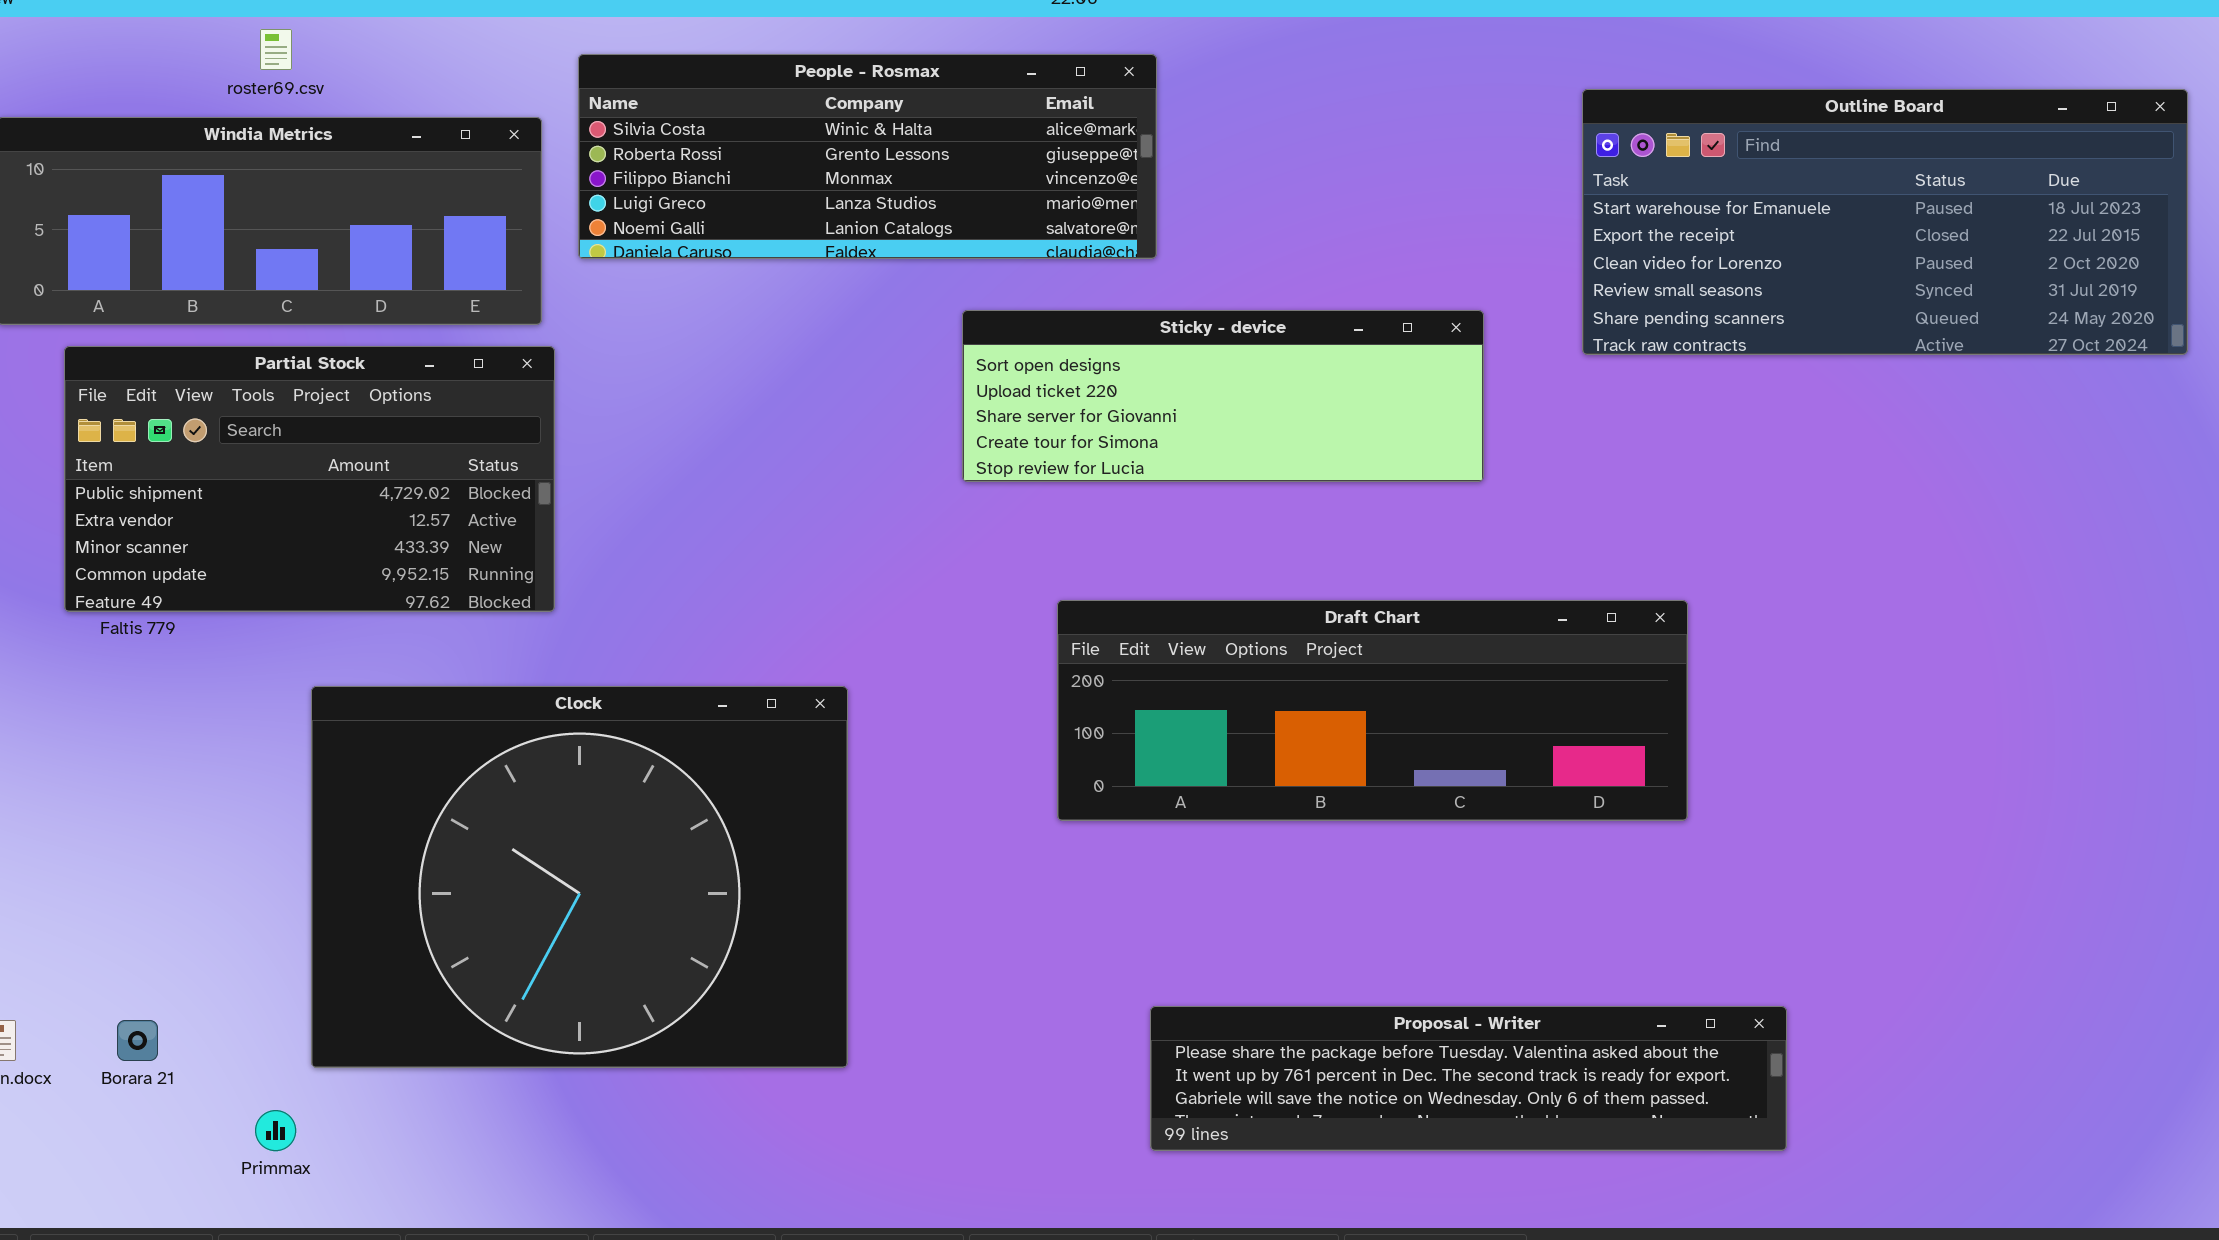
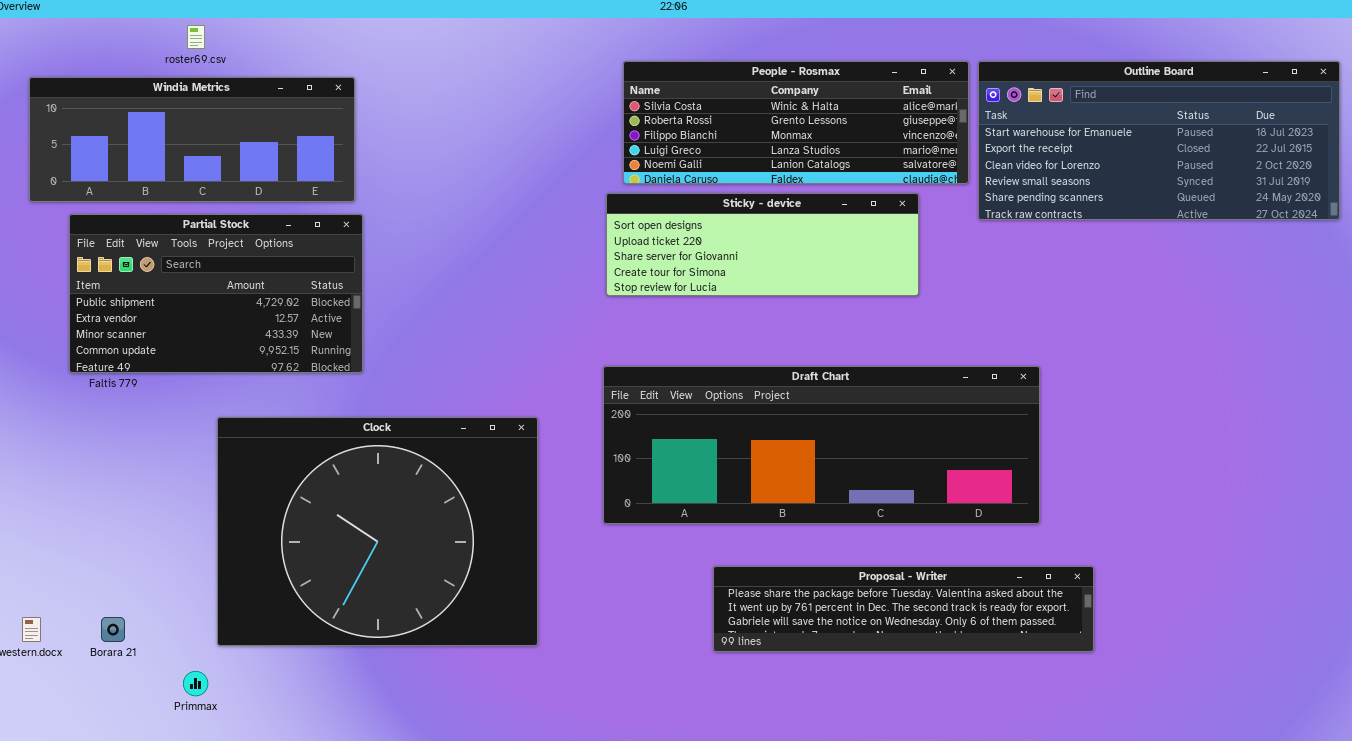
People - Rosmax: [578,54,1157,259] -> [623,61,969,184], moved
Draft Chart: [1057,600,1688,821] -> [603,366,1040,524], resized
Proposal - Writer: [1150,1006,1787,1151] -> [713,566,1094,652], moved

